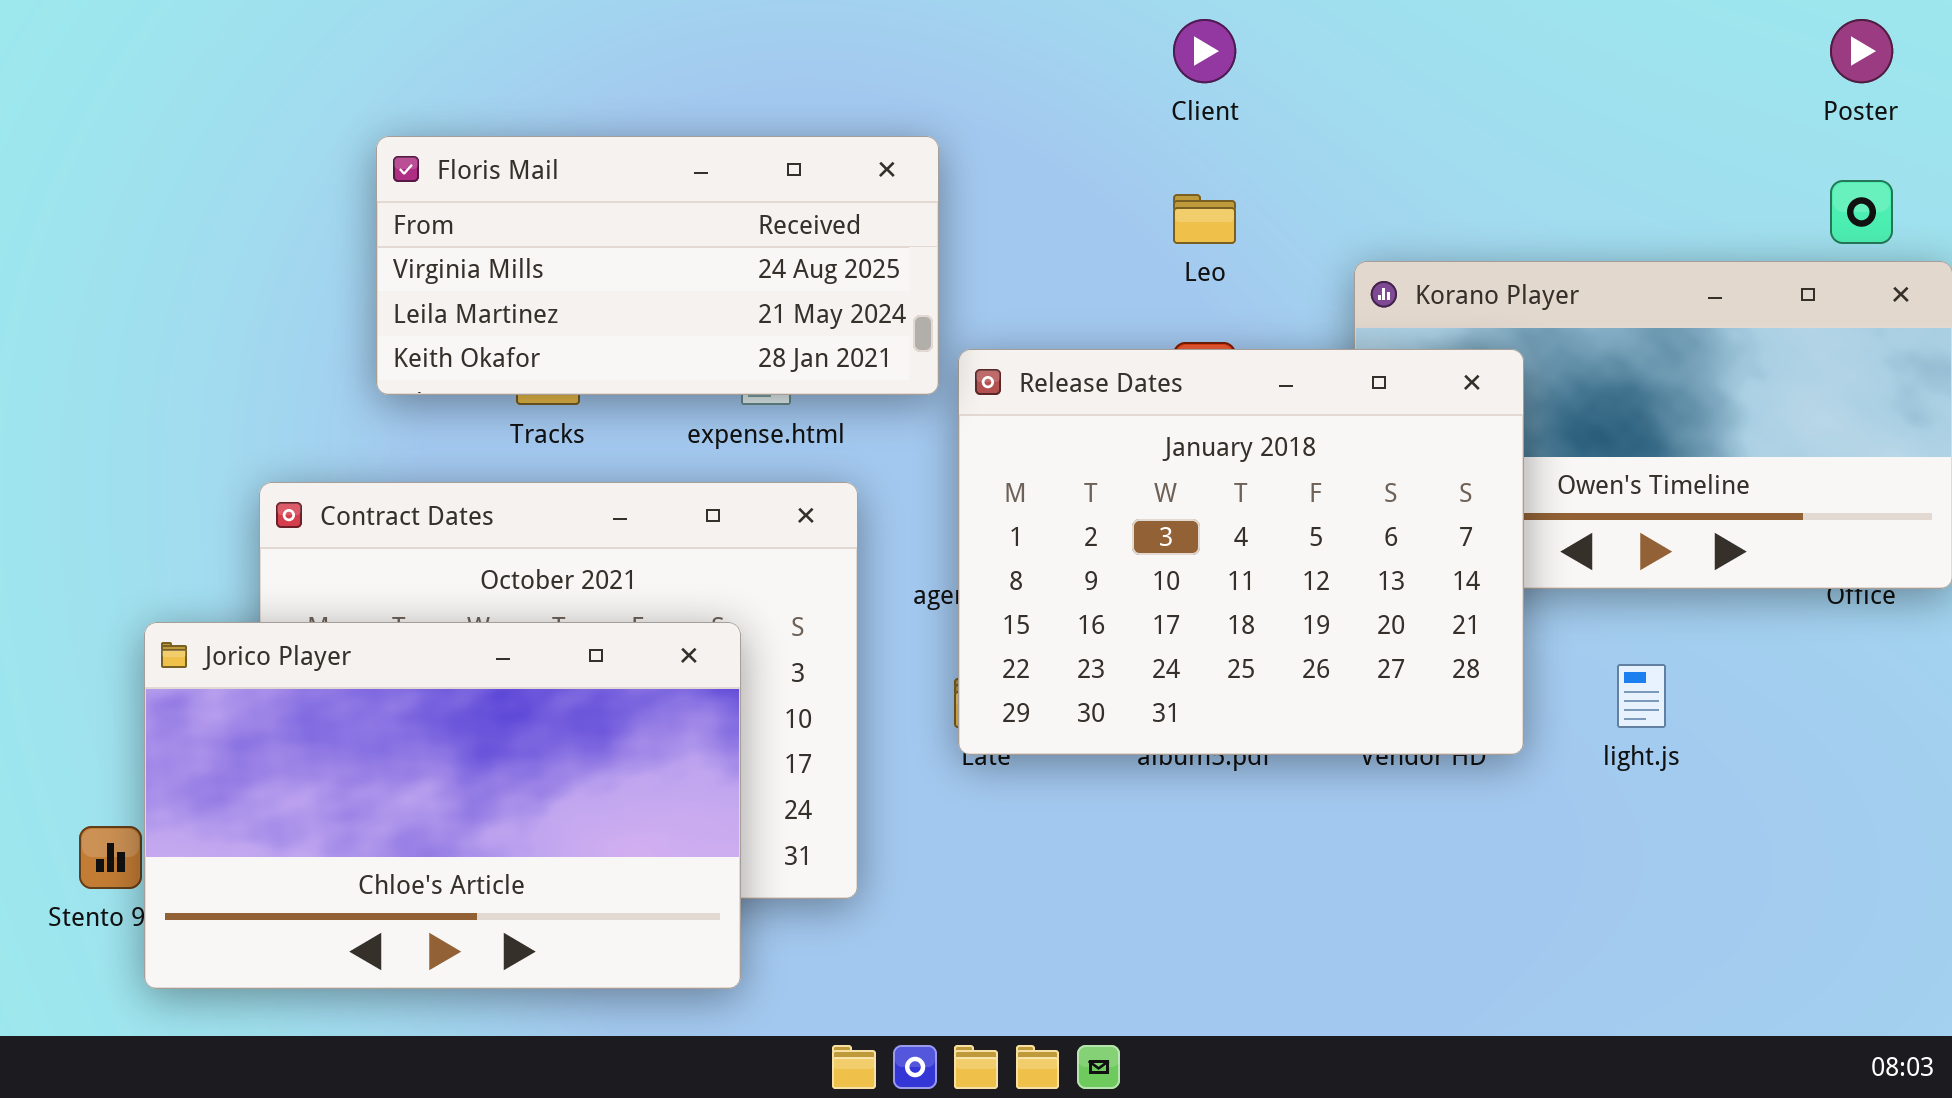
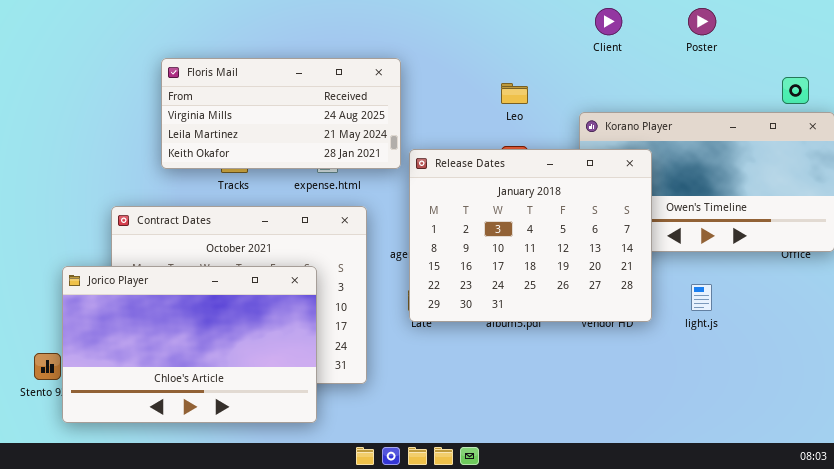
Client: [1173,19,1236,83] -> [595,8,622,35], moved
Poster: [1830,19,1893,83] -> [688,8,716,35], moved

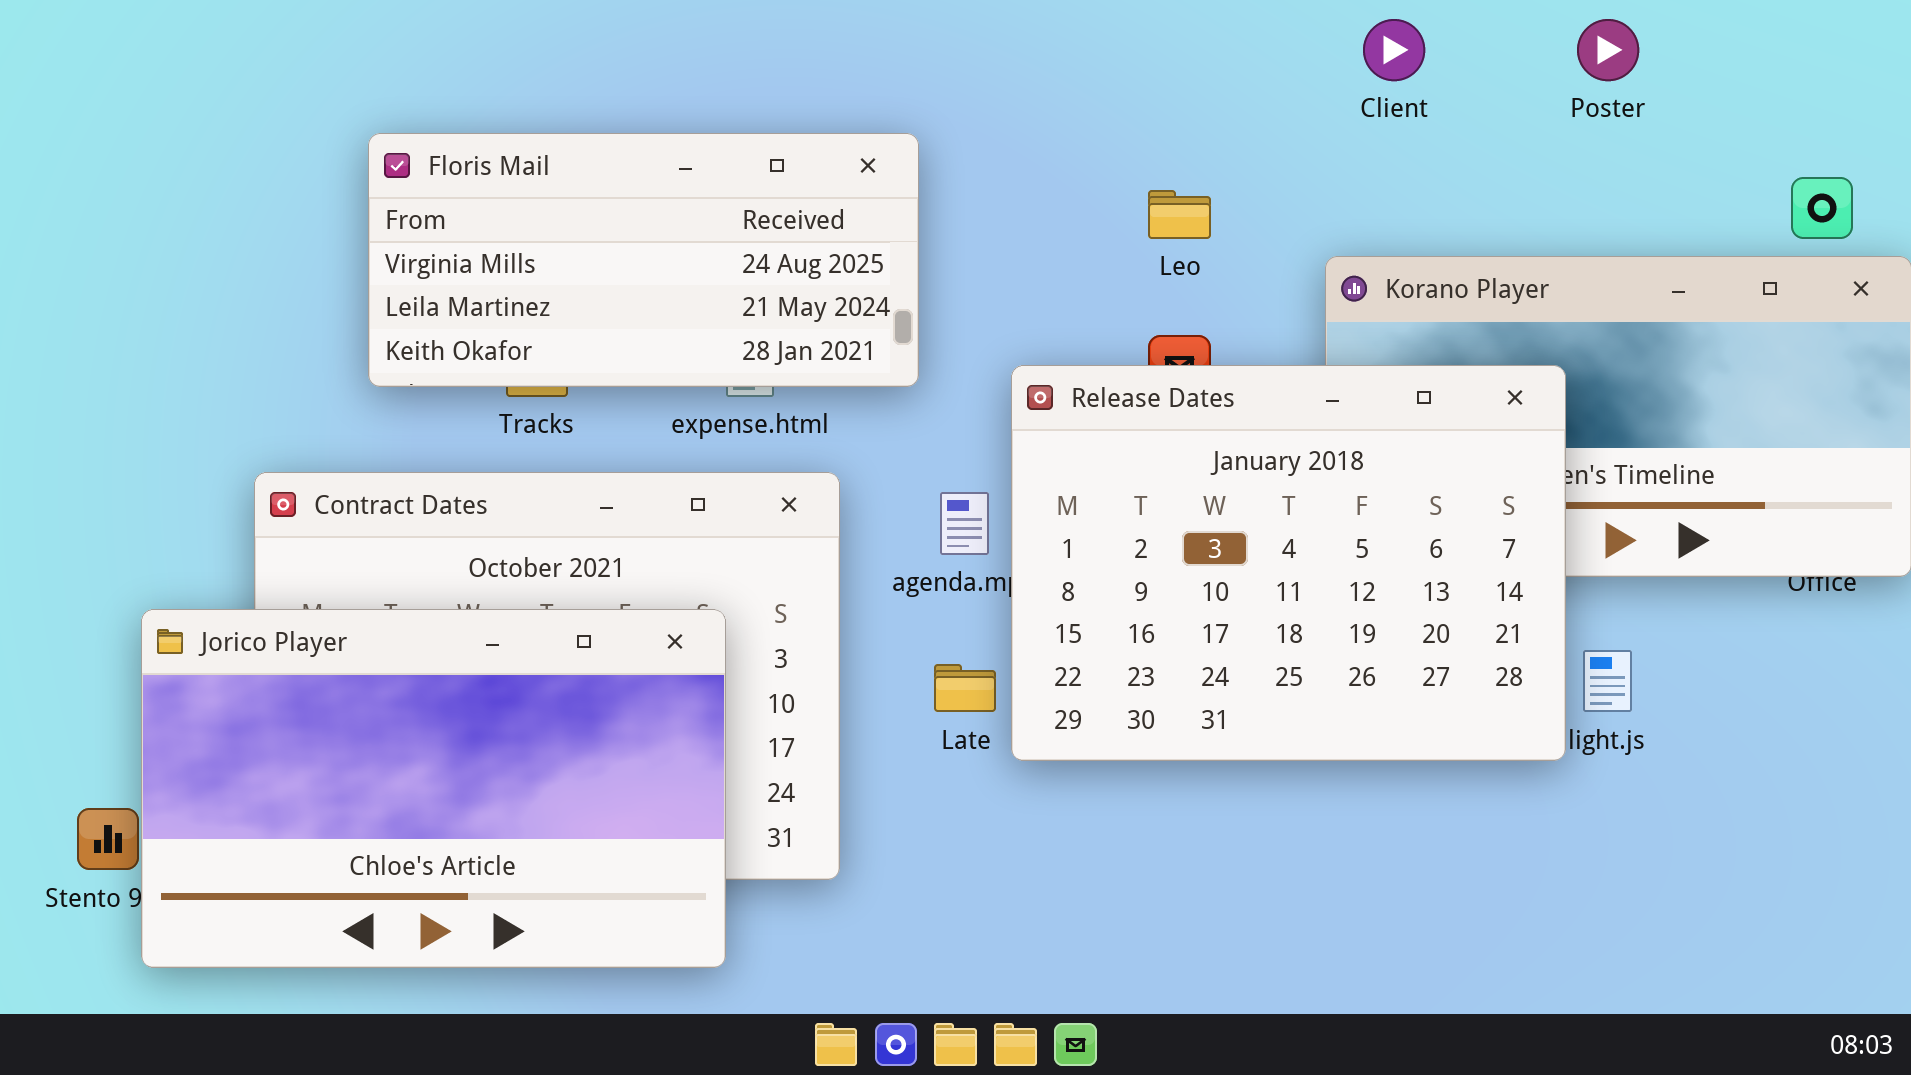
Release Dates: [409,149,652,322] -> [1011,365,1566,761], moved

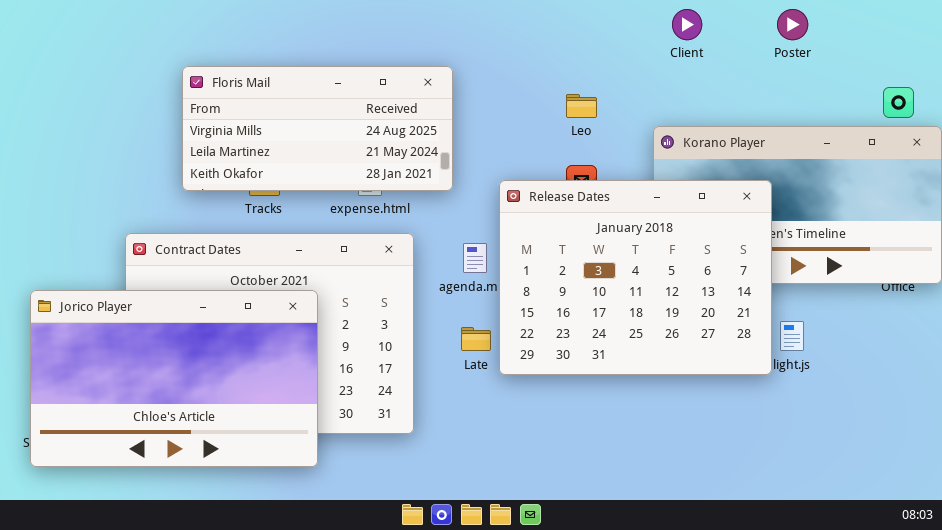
Jorico Player: [141,609,726,968] -> [30,290,318,467], moved

